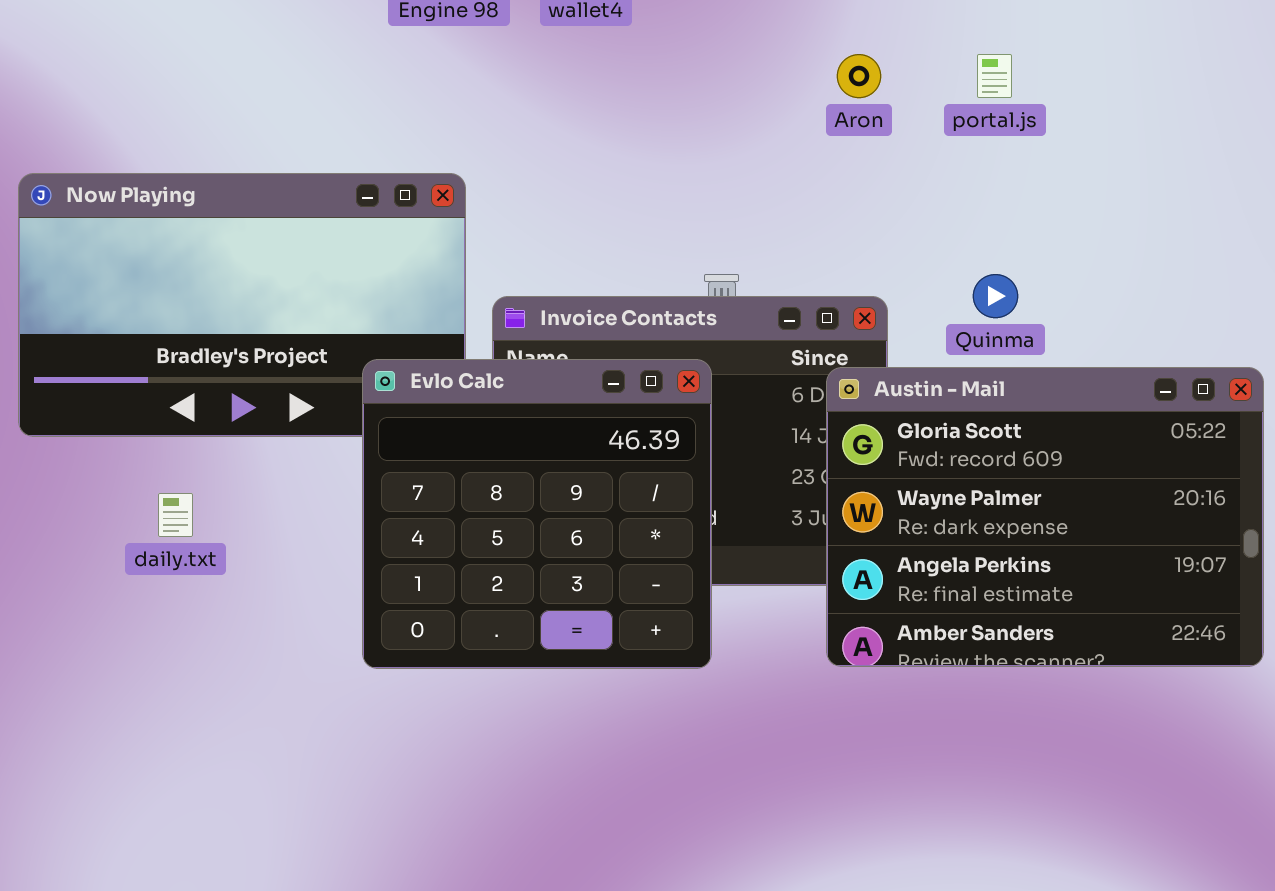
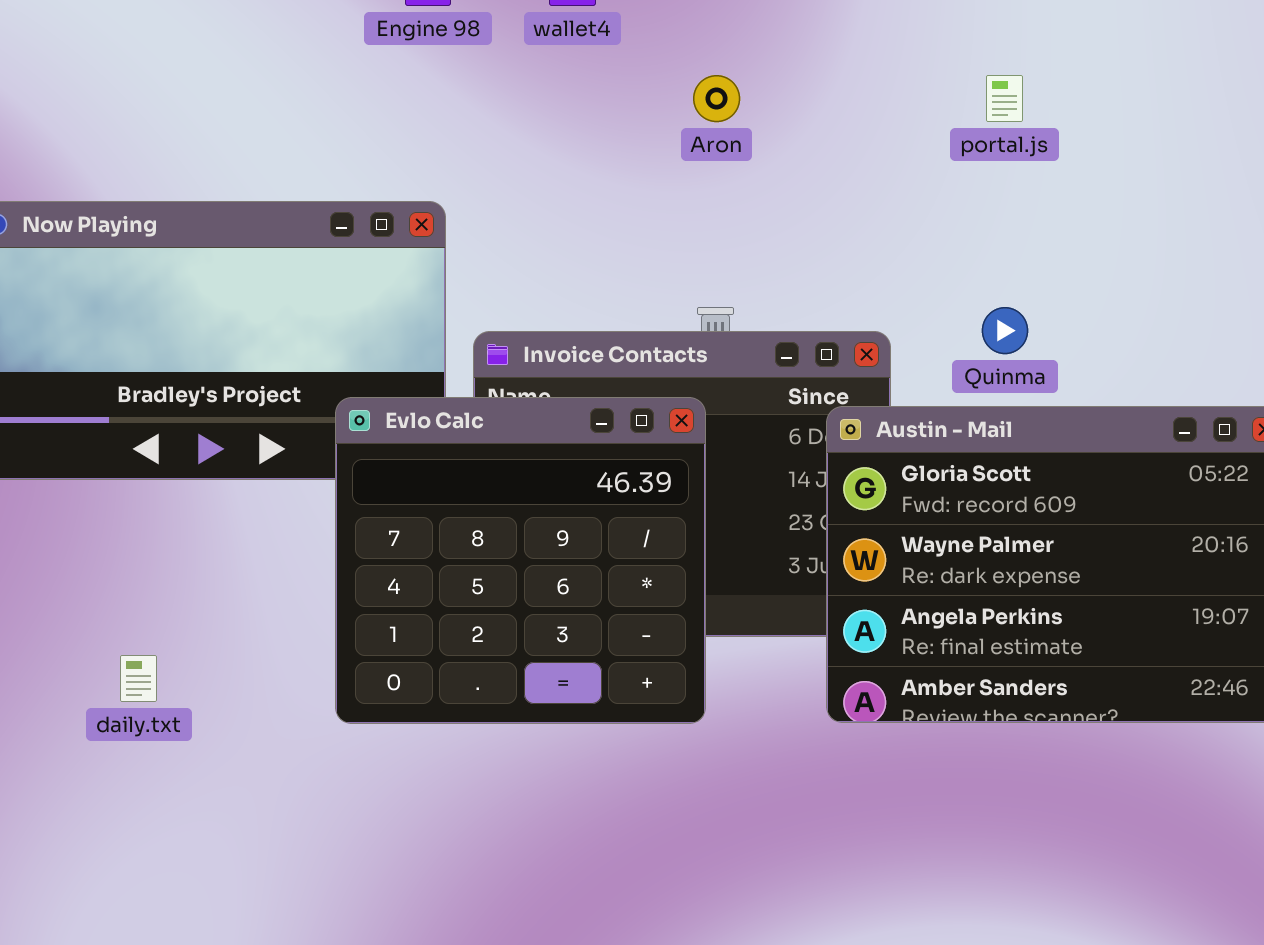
Aron: [837,54,881,98] -> [693,75,740,122], moved
daily.txt: [158,493,193,537] -> [120,655,157,702], moved

